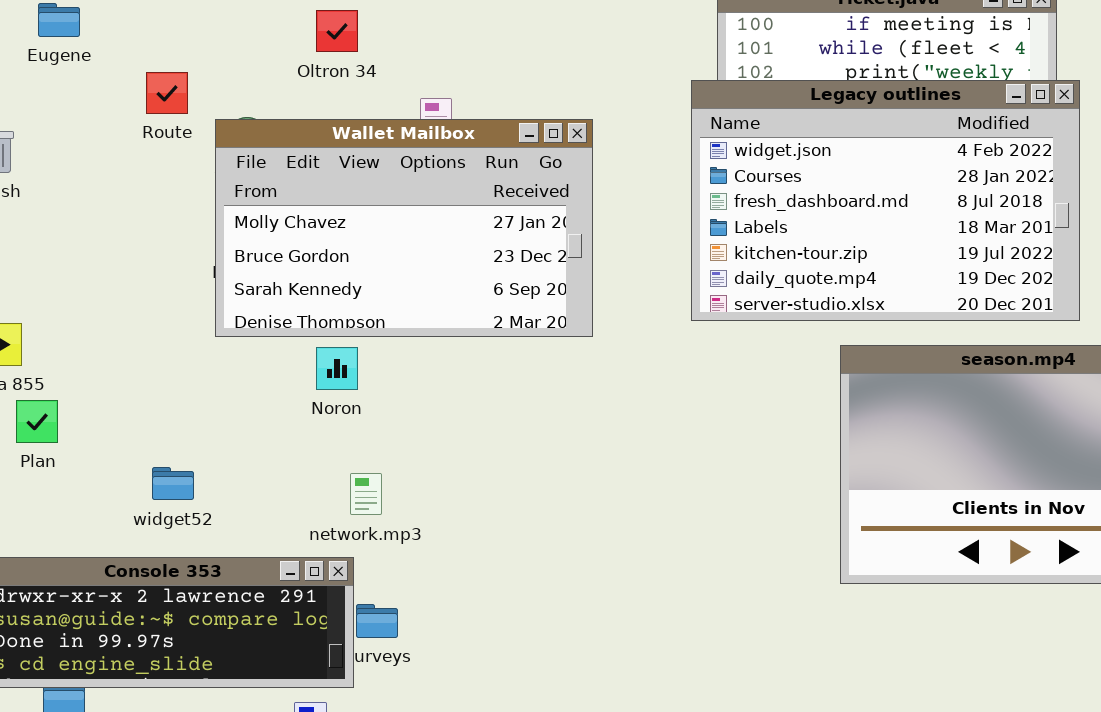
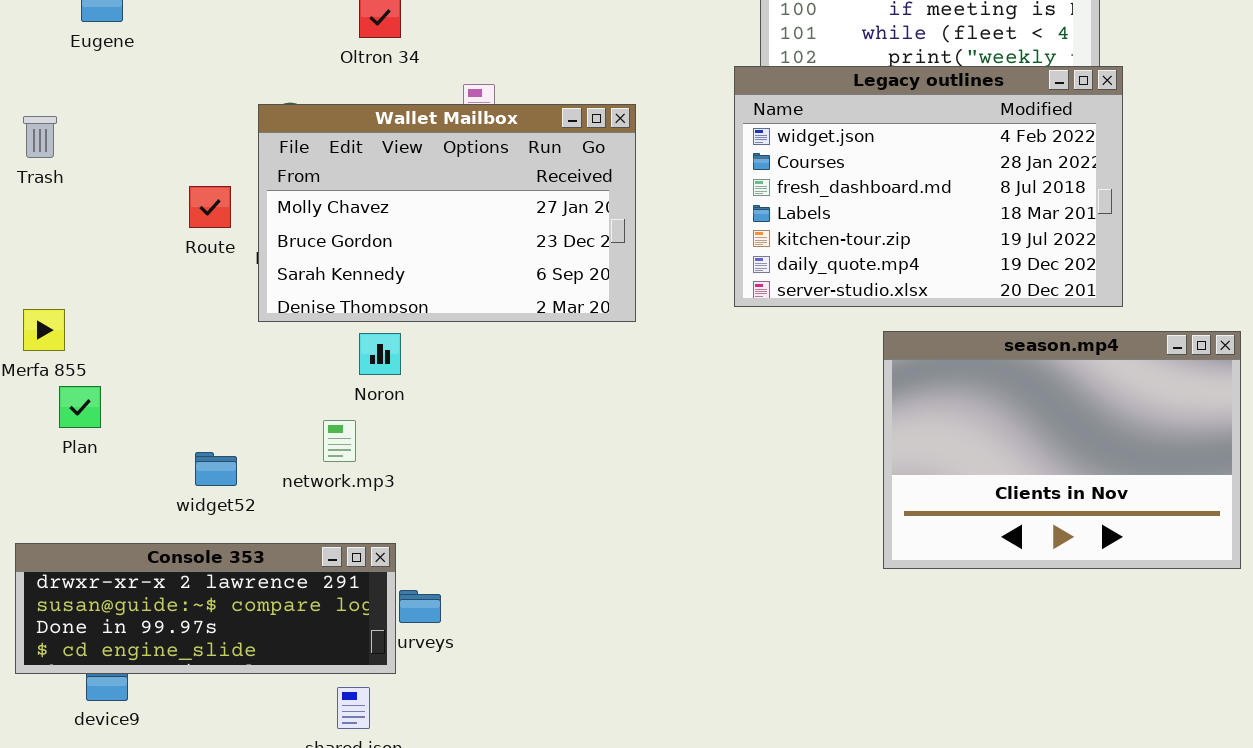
Route: [146,72,188,114] -> [189,186,231,228], moved
network.mp3: [350,473,382,515] -> [323,420,356,462], moved

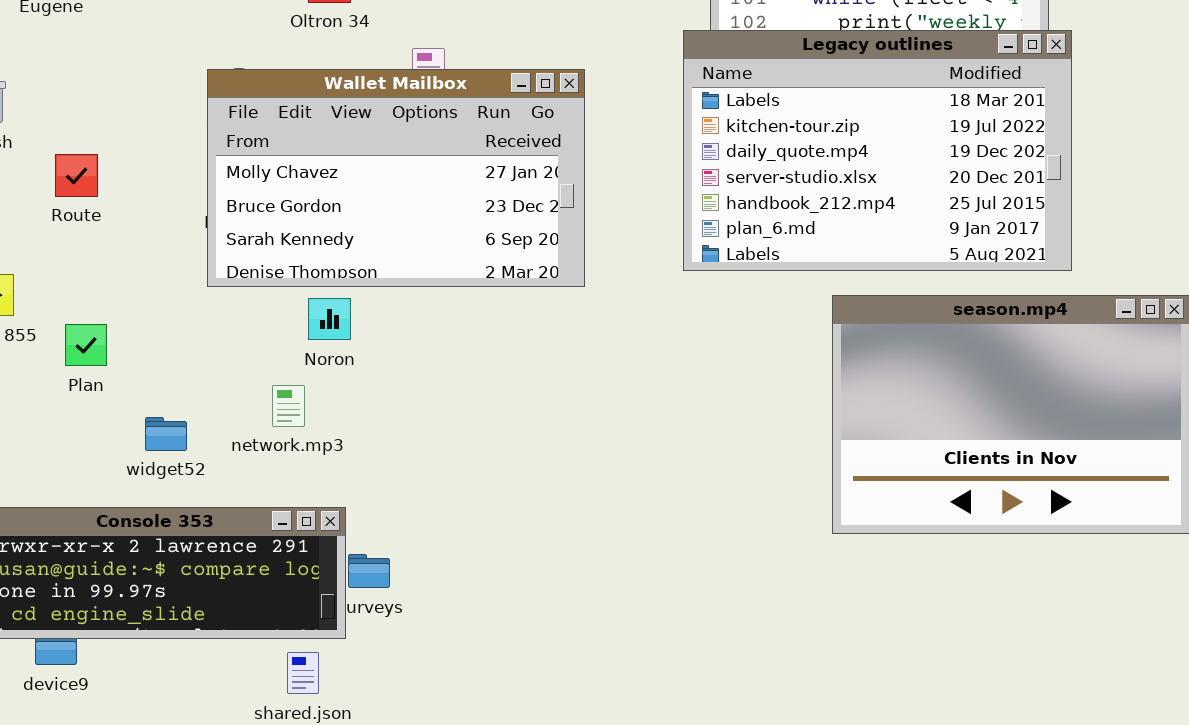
Legacy outlines: [734,66,1123,307] -> [683,30,1072,271], scrolled down 3 rows
Route: [189,186,231,228] -> [55,154,98,197], moved
Plan: [59,386,101,428] -> [65,324,107,366], moved

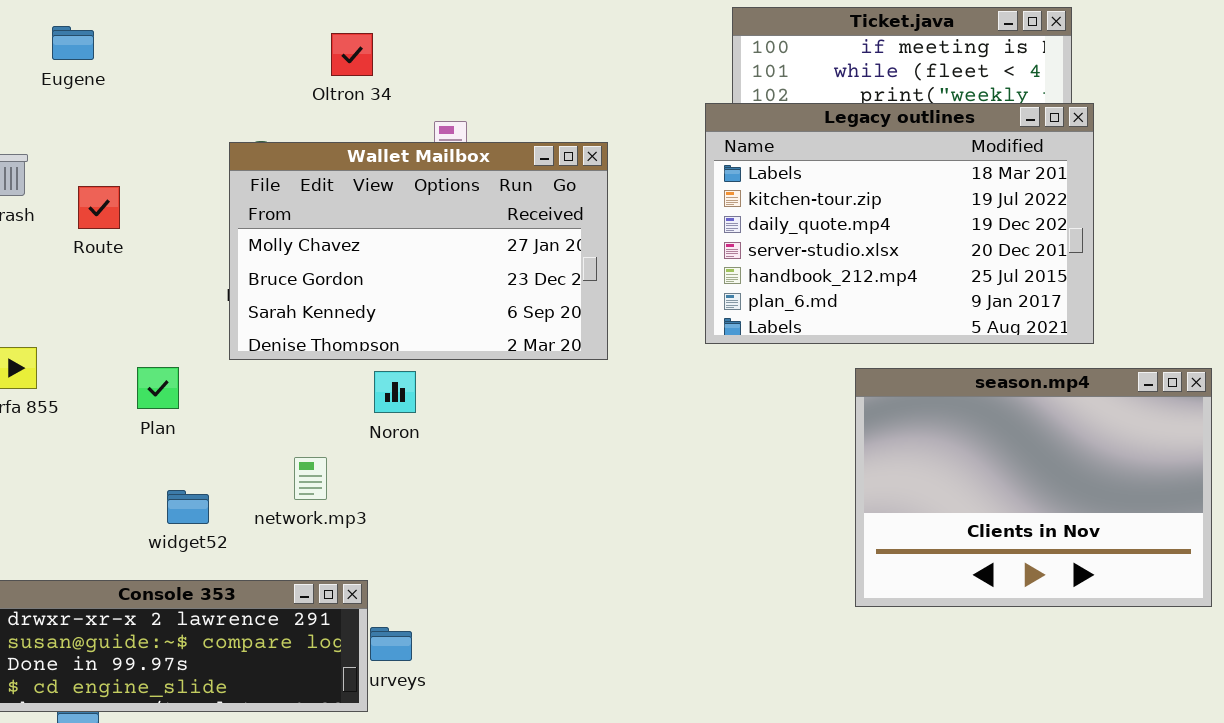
Route: [55,154,98,197] -> [78,186,120,229], moved
Noron: [308,298,351,340] -> [374,371,416,413], moved
Plan: [65,324,107,366] -> [137,367,179,409], moved

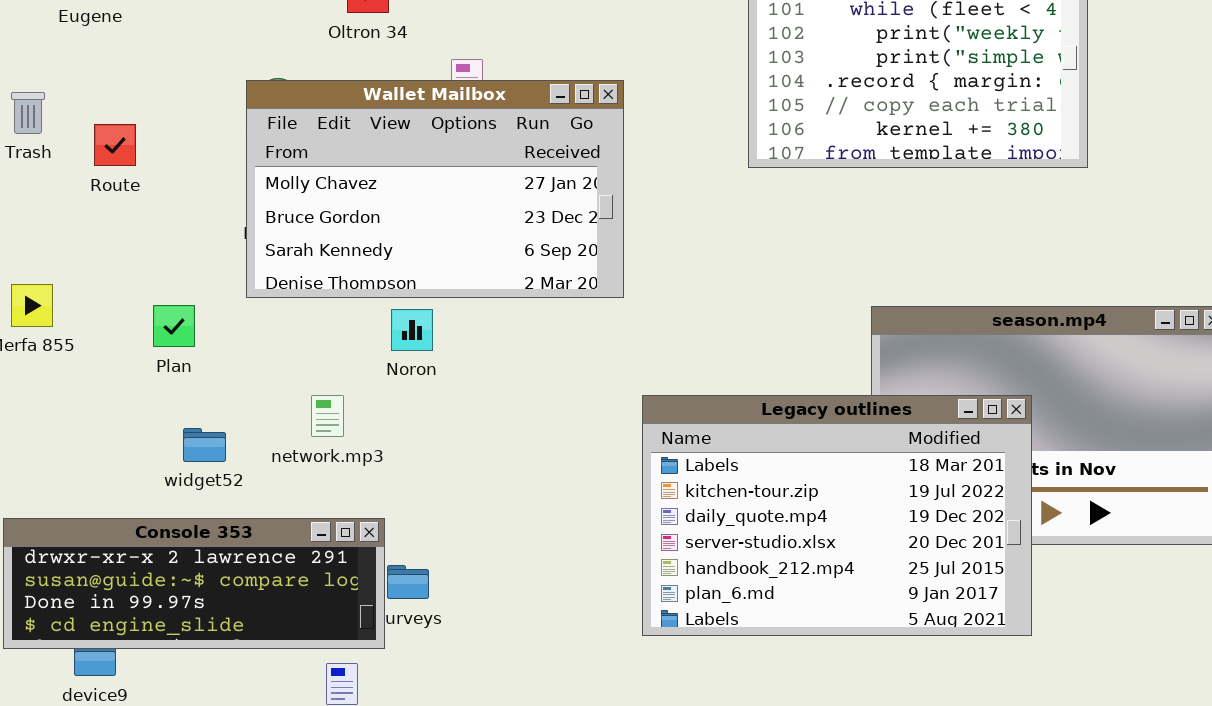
Legacy outlines: [705,103,1094,344] -> [642,395,1032,636], moved

